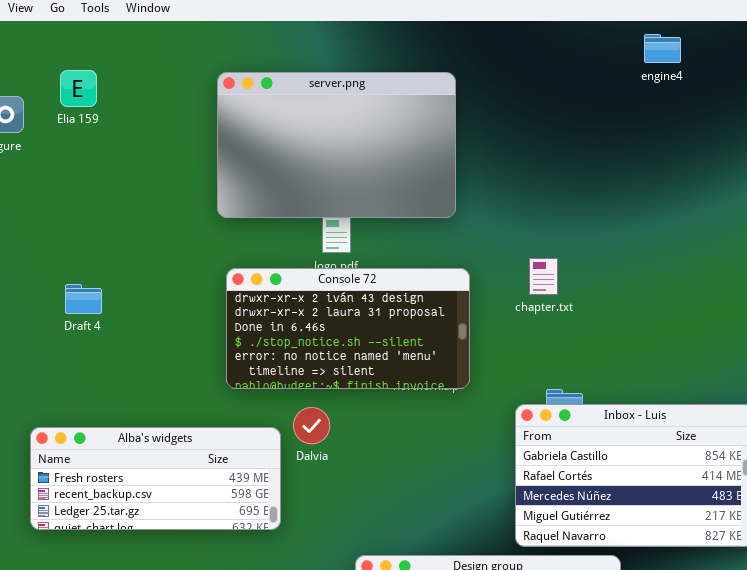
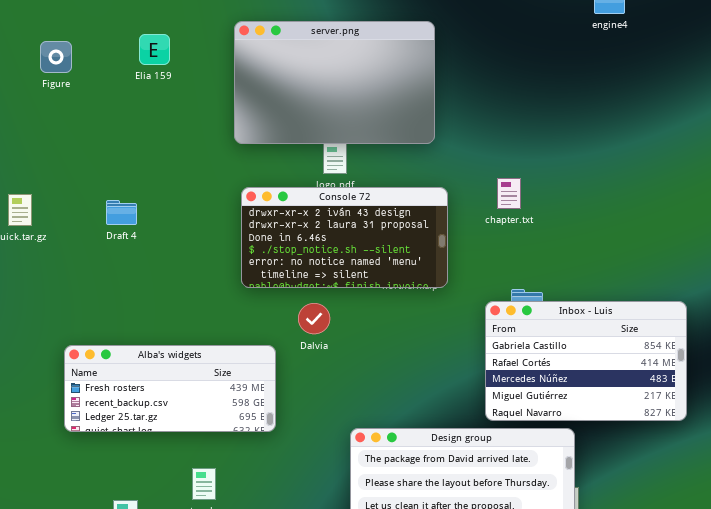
Elia 159: [60,70,97,107] -> [139,34,170,65], moved
Alba's widgets: [30,427,281,530] -> [64,345,276,432], moved

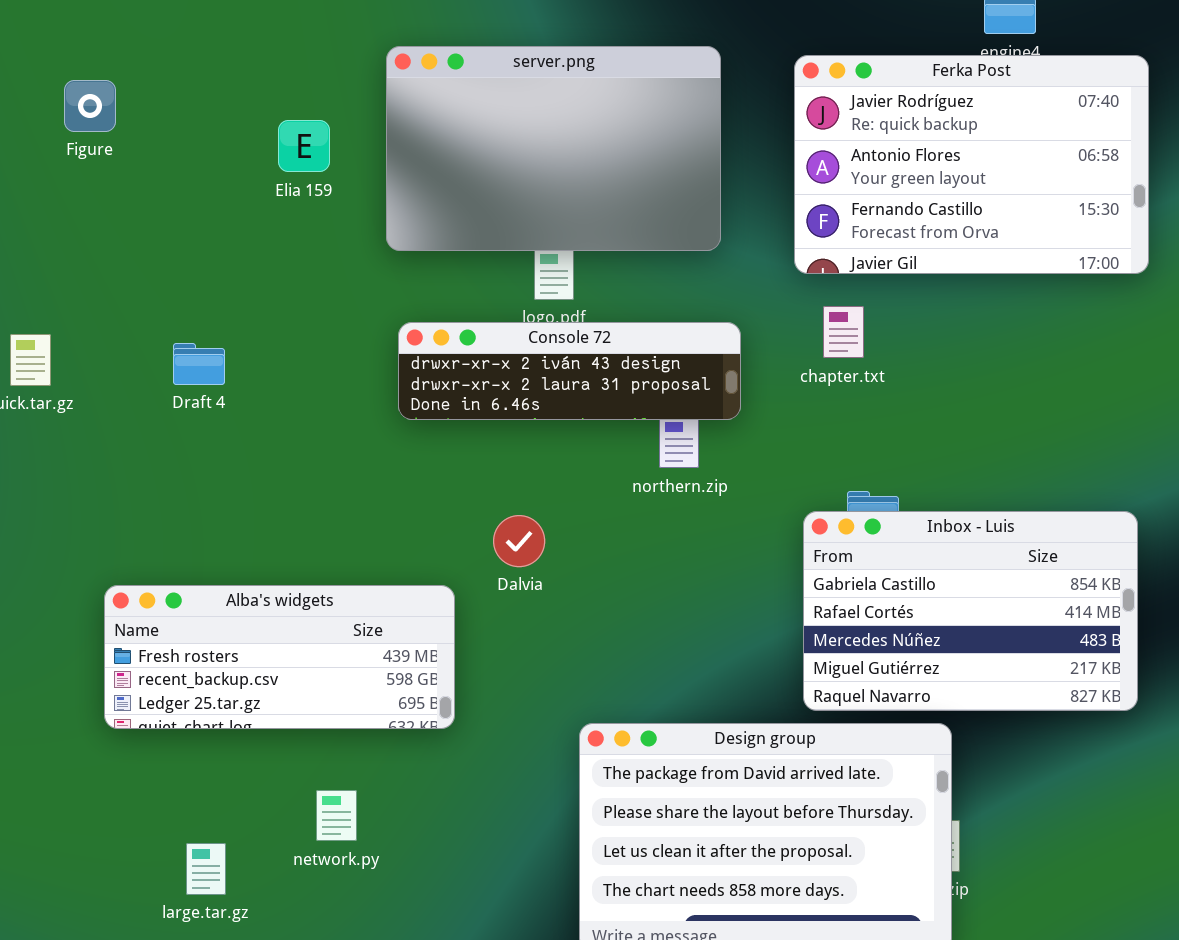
Ferka Post: none -> [794,55,1149,274], opened
Elia 159: [139,34,170,65] -> [278,120,330,172], moved
Console 72: [241,187,448,288] -> [398,322,741,420], resized

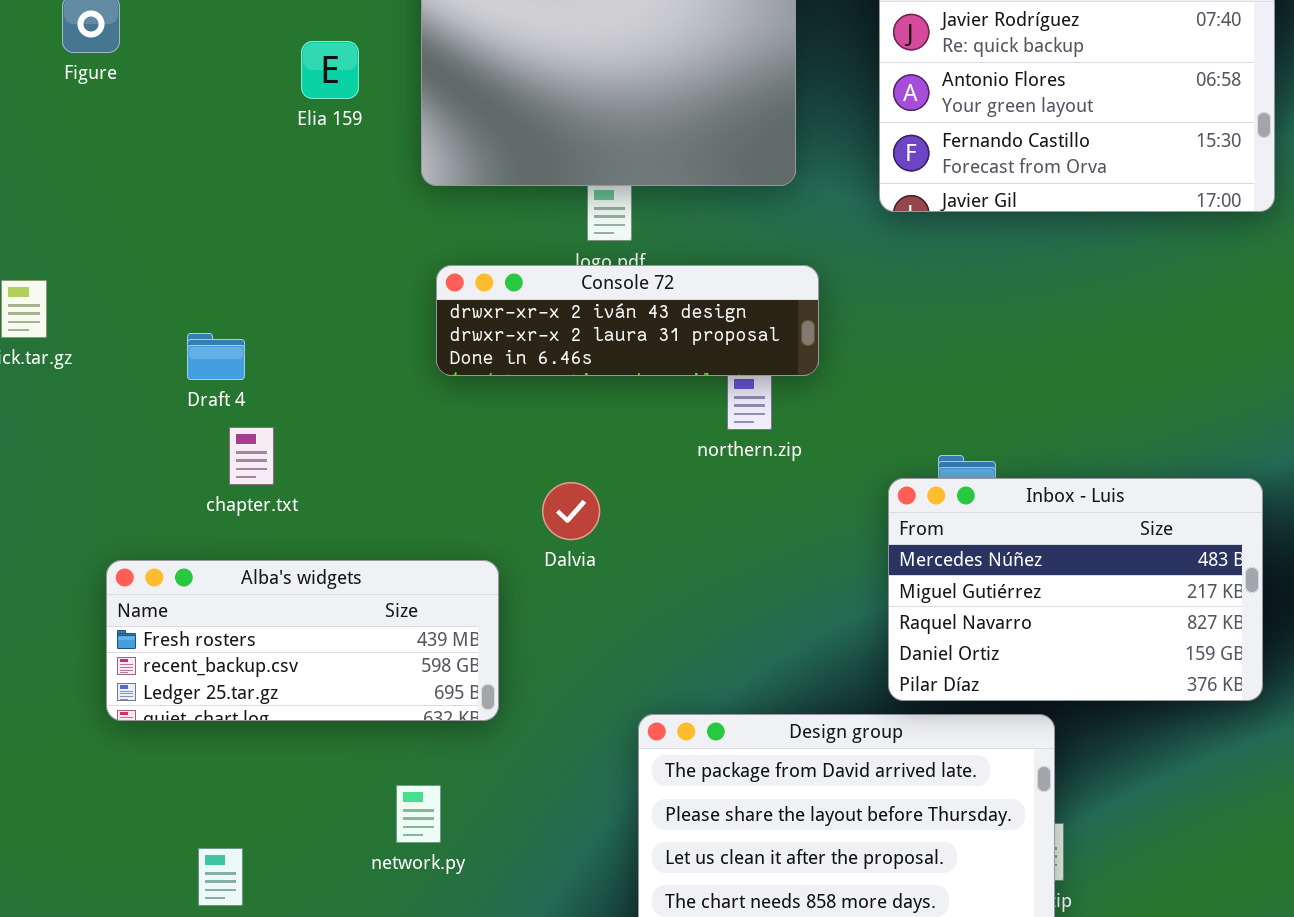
chapter.txt: [823,306,864,358] -> [229,427,274,485], moved
Draft 4: [173,343,225,385] -> [187,333,245,380], moved
Inbox - Luis: [803,511,1138,711] -> [888,478,1263,701], scrolled down 2 rows
network.py: [316,790,357,841] -> [396,785,441,843], moved

